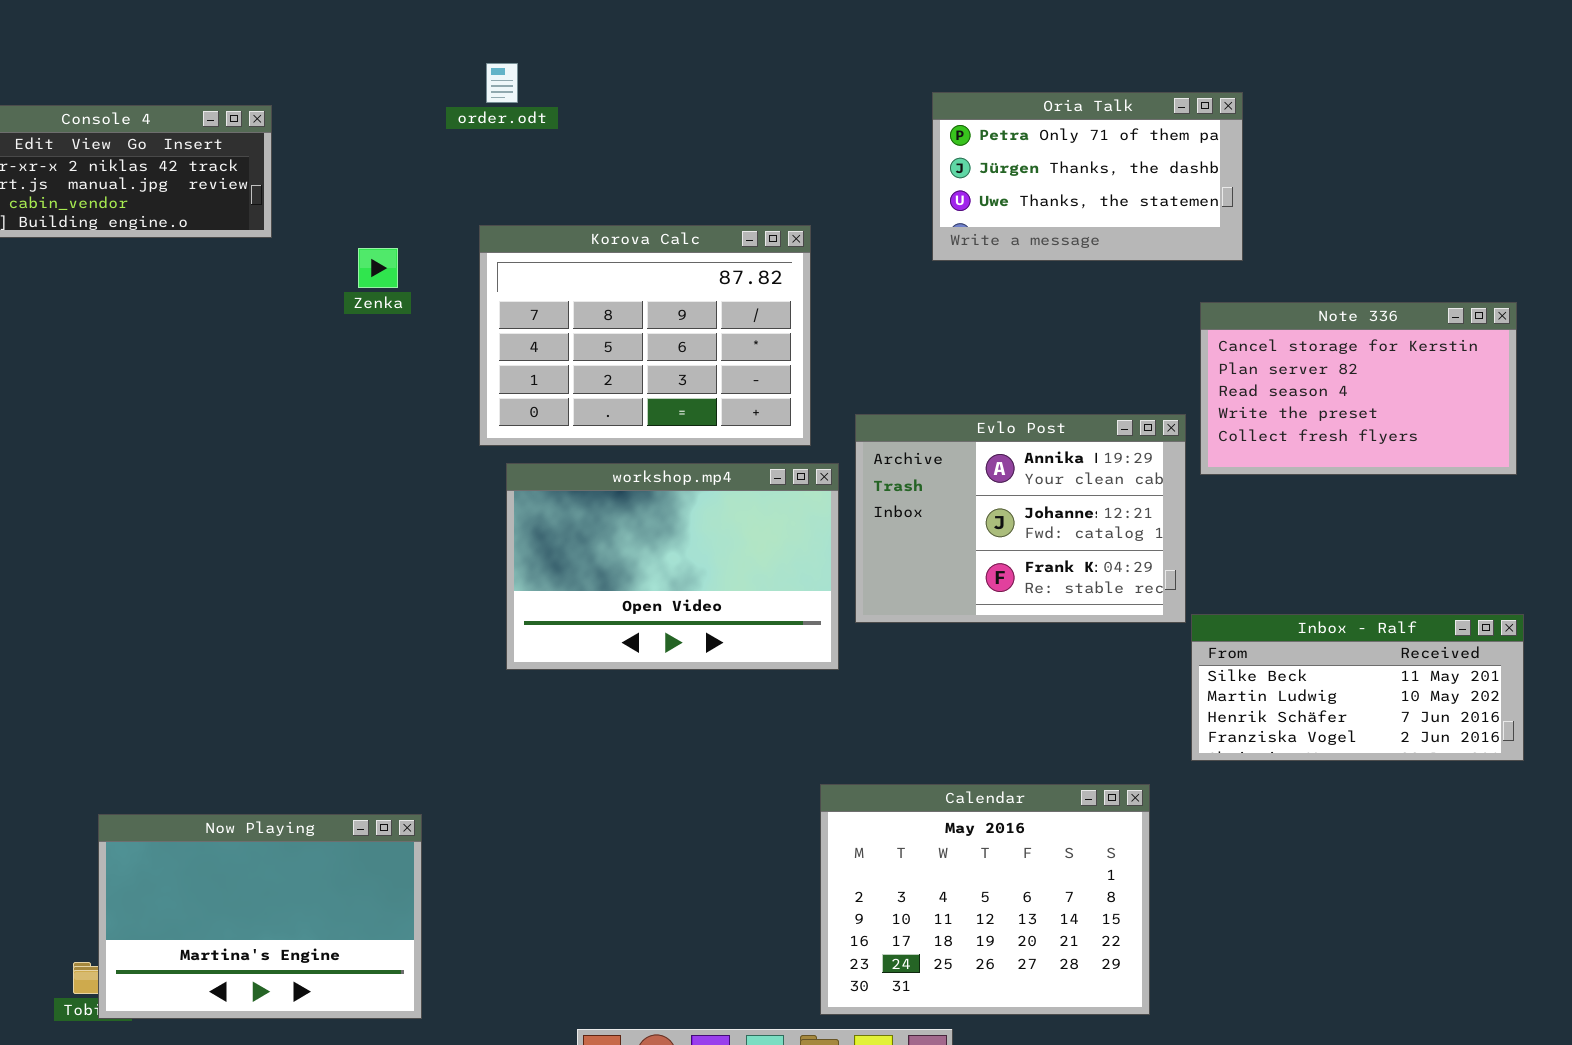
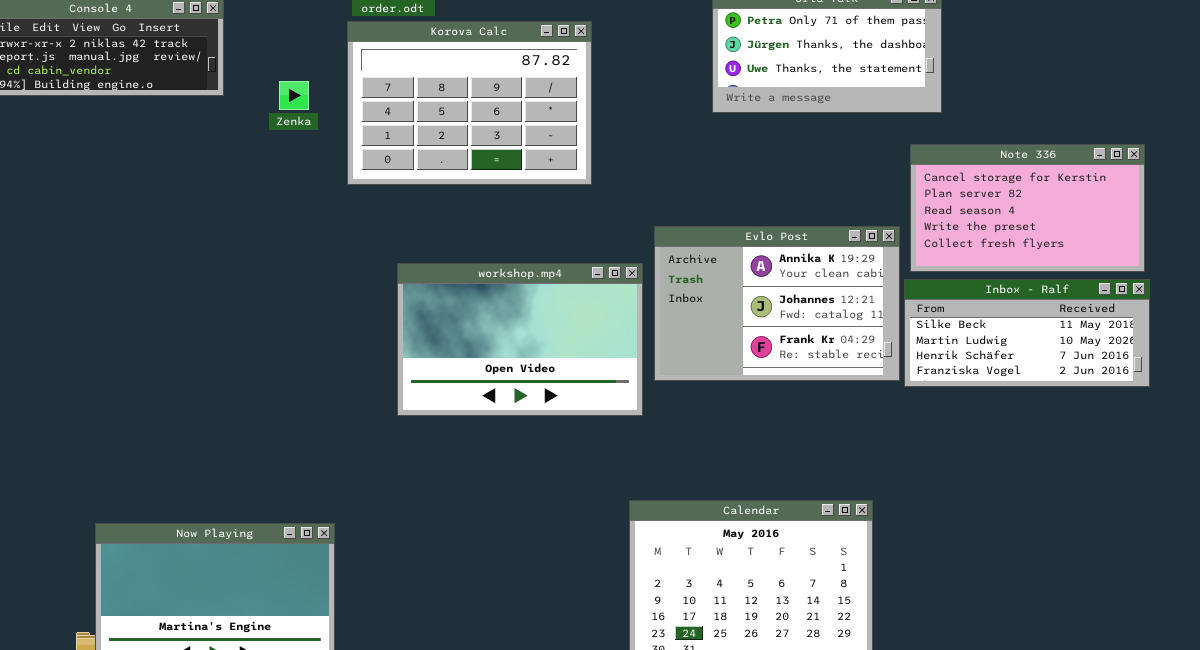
Korova Calc: [479,225,811,446] -> [347,21,592,185], moved
Zenka: [358,248,398,288] -> [279,81,309,110], moved
Inbox - Ralf: [1191,614,1524,761] -> [904,279,1150,387], moved

